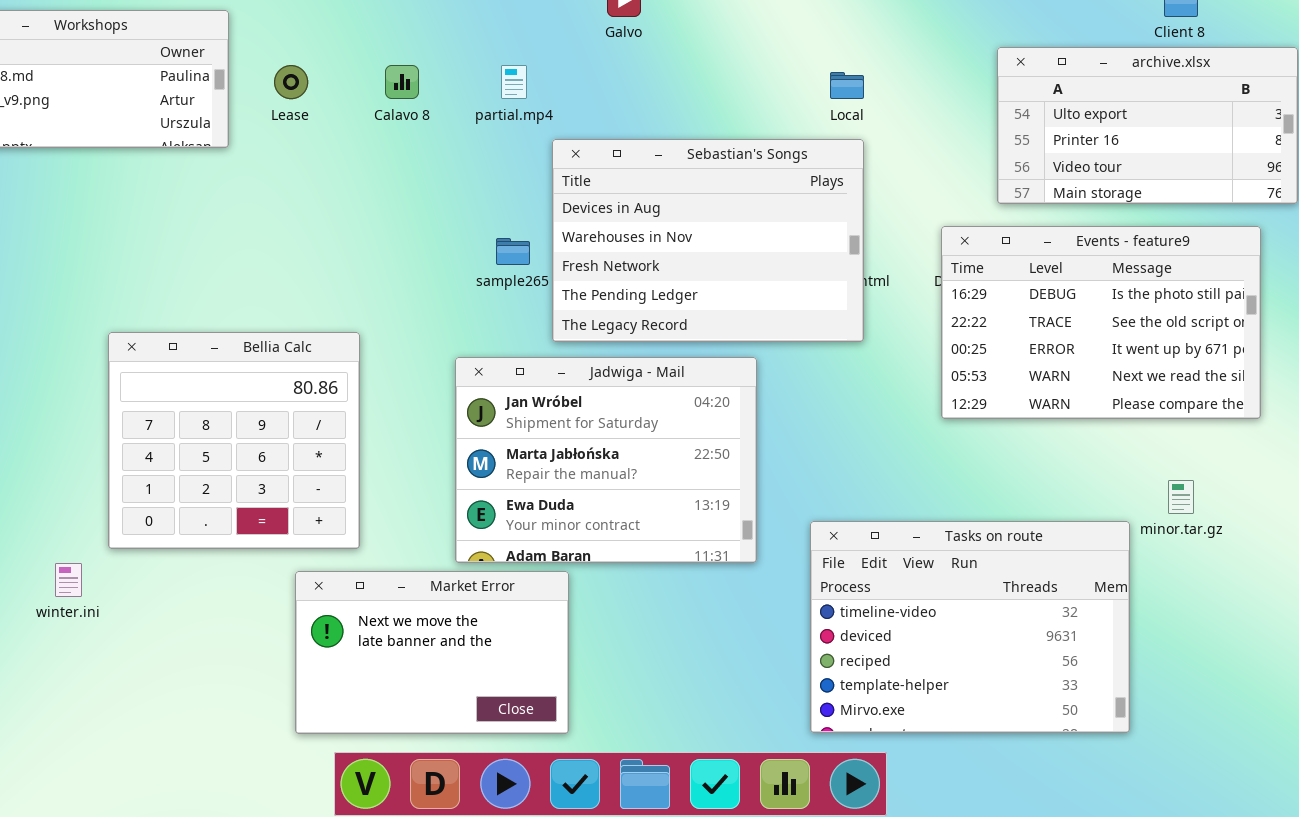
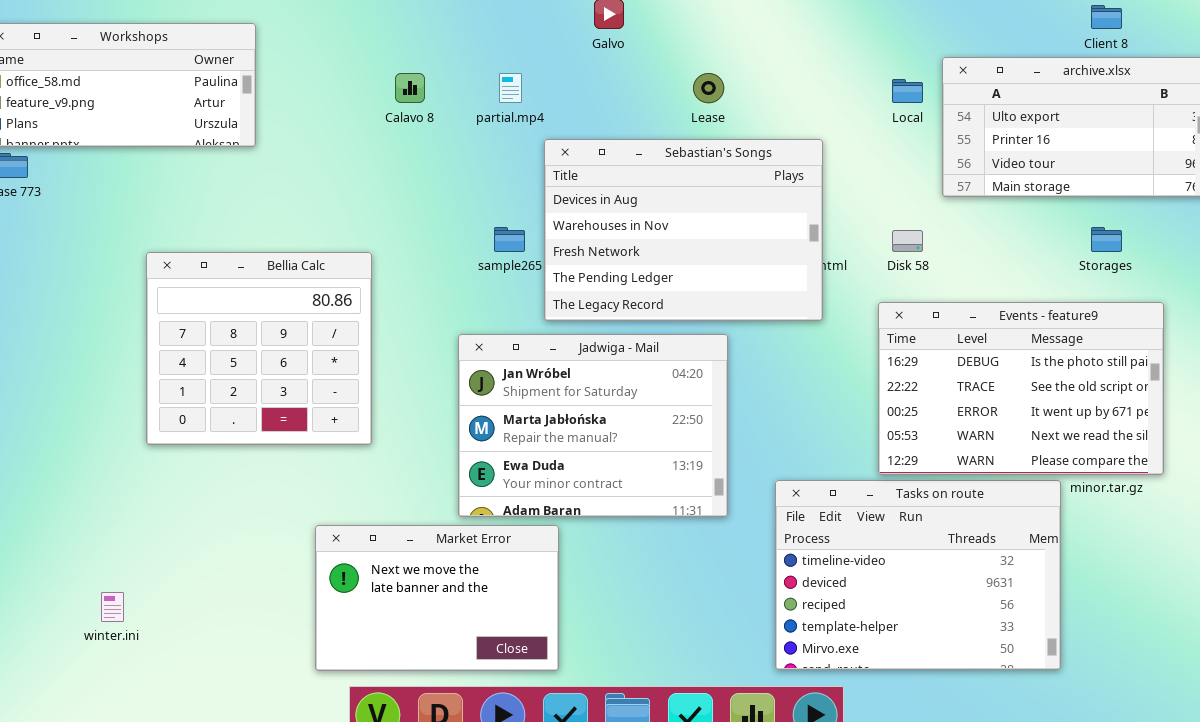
Lease: [274,65,308,99] -> [693,73,724,103], moved
Local: [830,72,864,99] -> [892,79,923,103], moved
Events - feature9: [941,226,1261,419] -> [878,302,1164,475], moved
Bellia Calc: [108,332,360,549] -> [146,252,372,445], moved
winter.ini: [55,563,82,597] -> [101,592,124,622], moved

